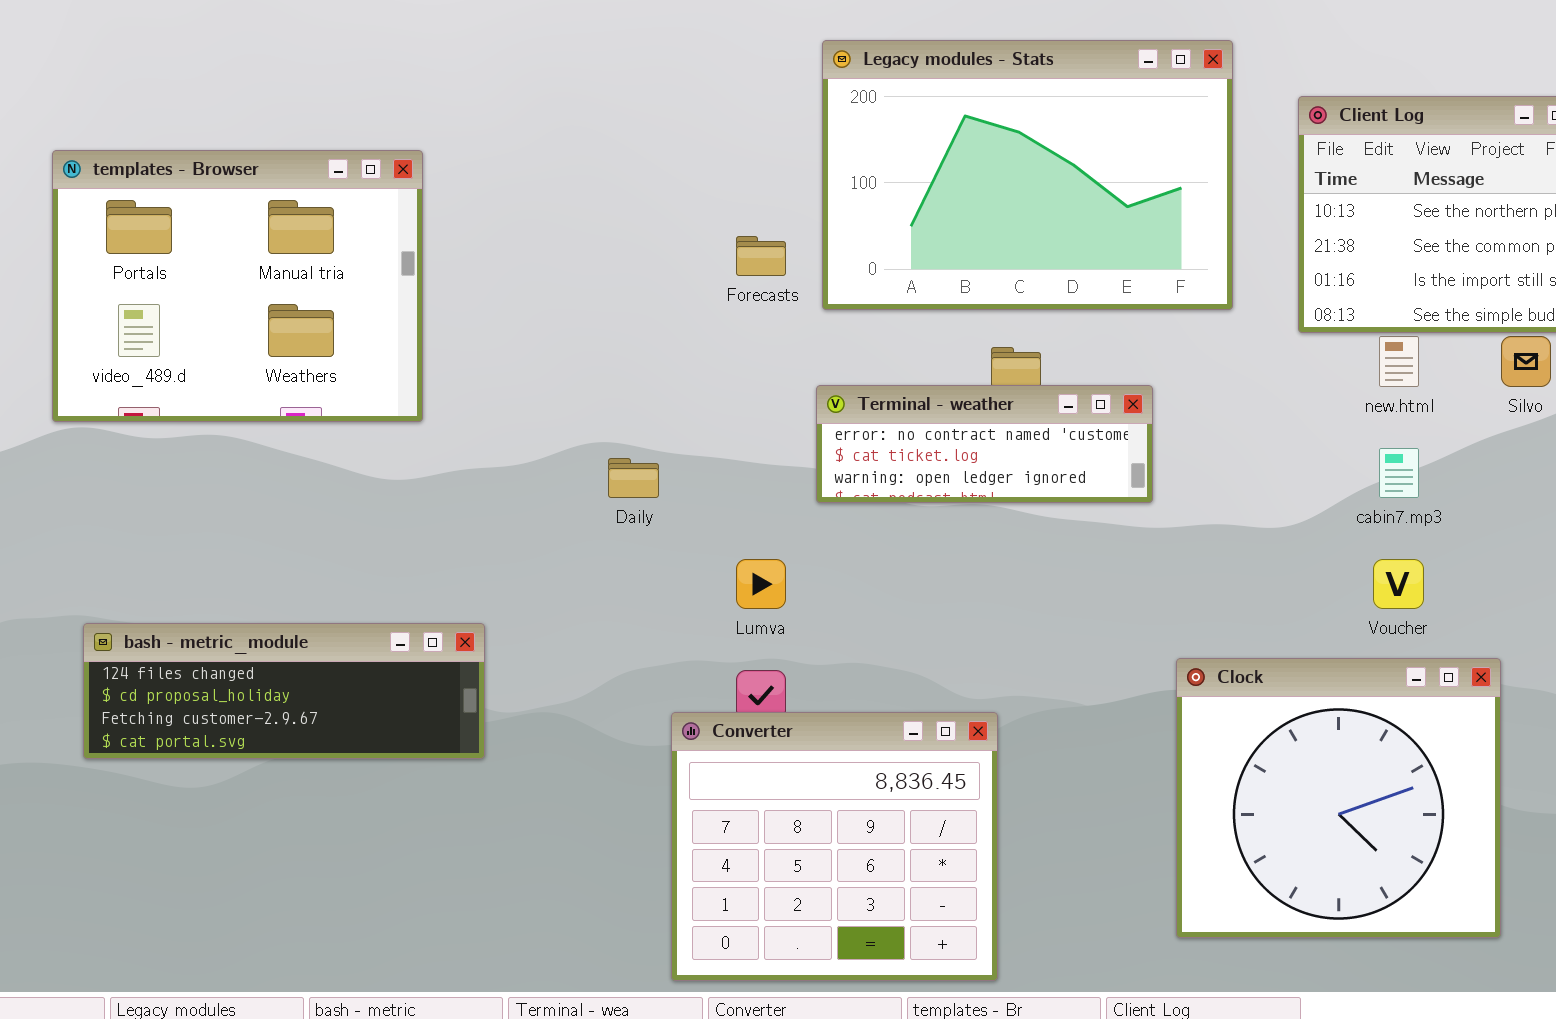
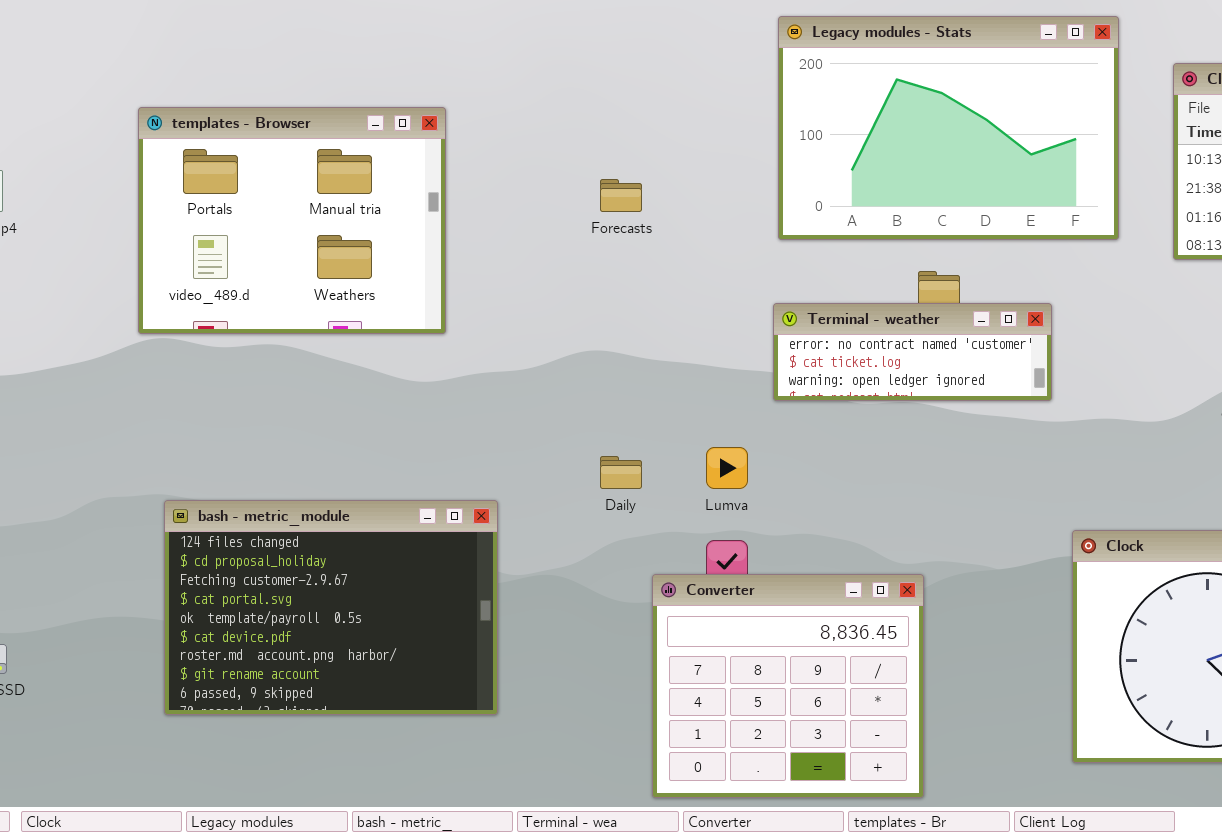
Forecasts: [736,236,786,276] -> [600,179,642,212], moved
Daily: [608,458,659,498] -> [600,456,642,489], moved
bash - metric_module: [83,623,485,759] -> [164,500,498,715], resized

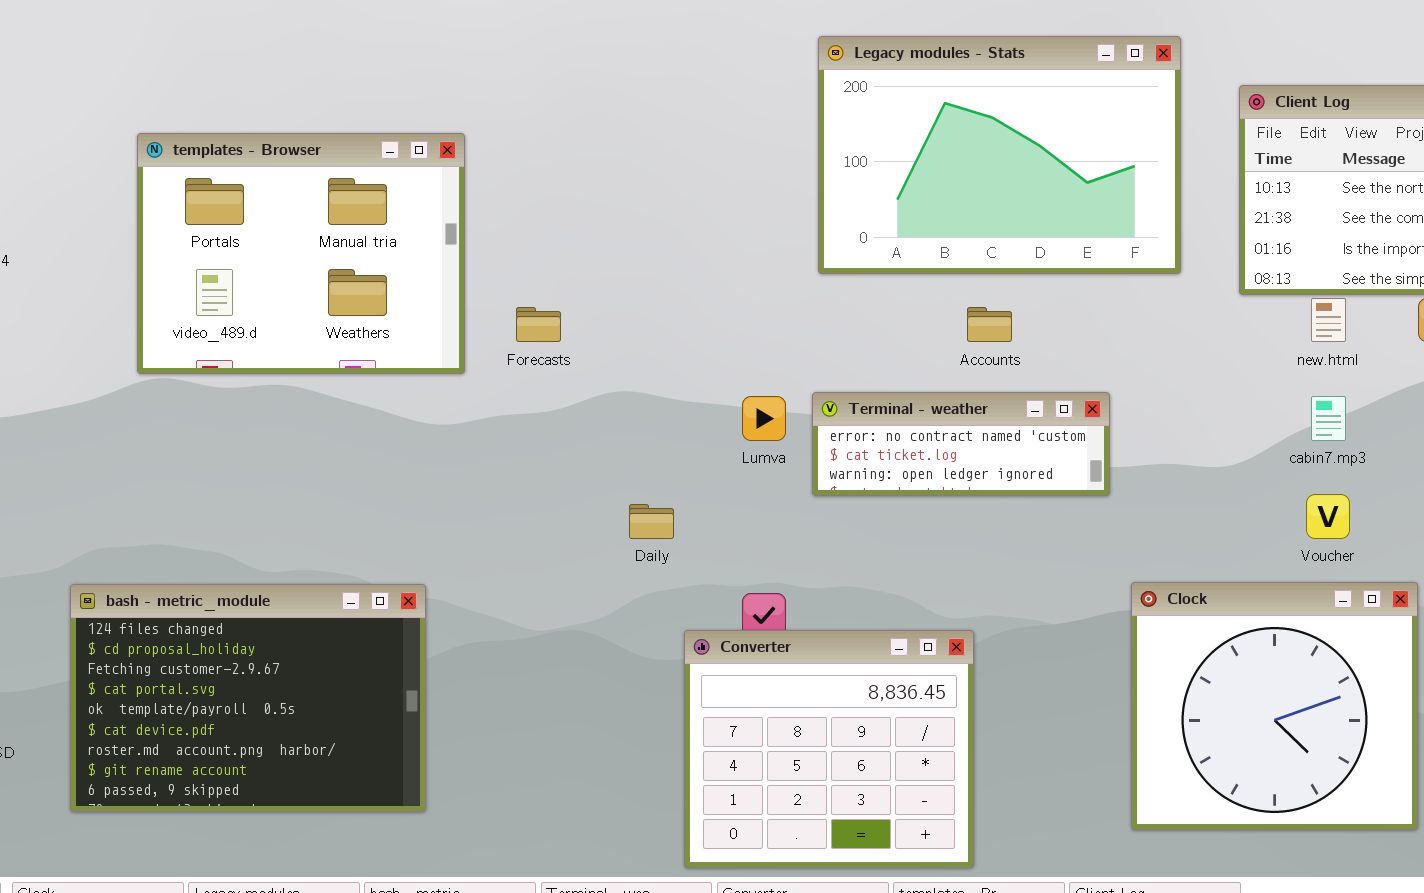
Forecasts: [600,179,642,212] -> [516,307,561,342], moved
Terminal - weather: [773,303,1052,401] -> [812,392,1110,496], moved
Lumva: [706,447,748,489] -> [742,396,786,441], moved
bash - metric_module: [164,500,498,715] -> [70,584,426,812], moved

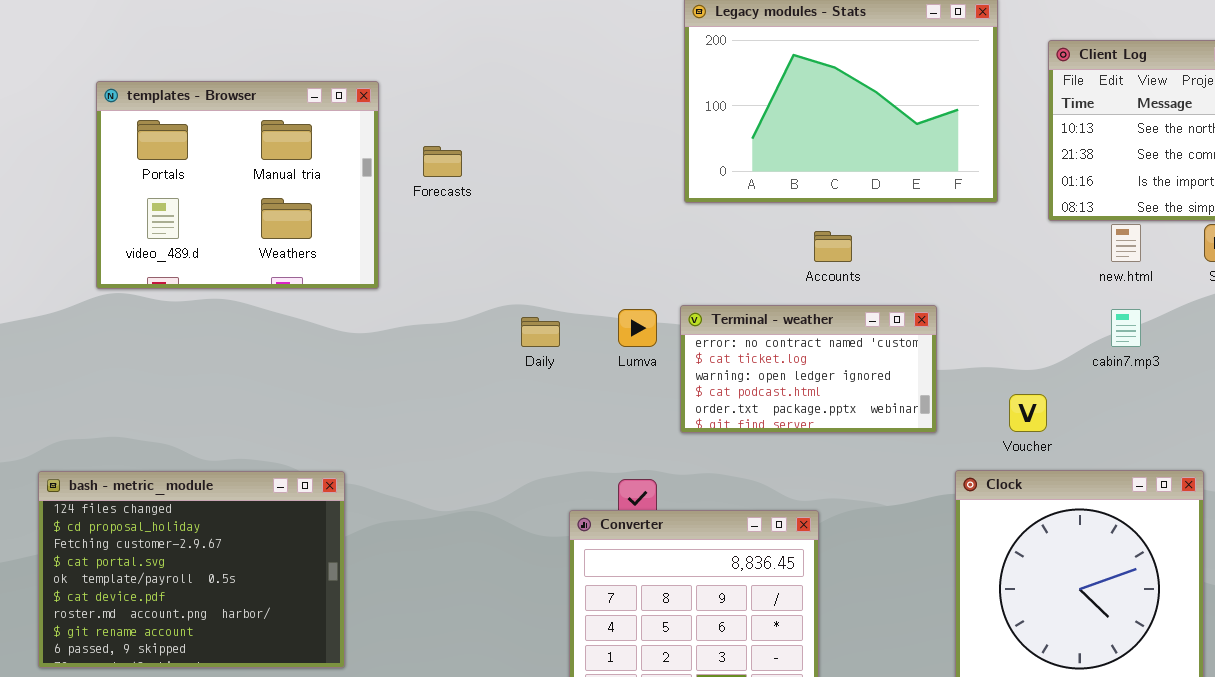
Forecasts: [516,307,561,342] -> [423,146,462,177], moved
Terminal - weather: [812,392,1110,496] -> [680,305,937,433], resized
Voucher: [1306,494,1350,539] -> [1009,394,1047,432], moved
Daily: [629,504,674,539] -> [521,317,560,347], moved

